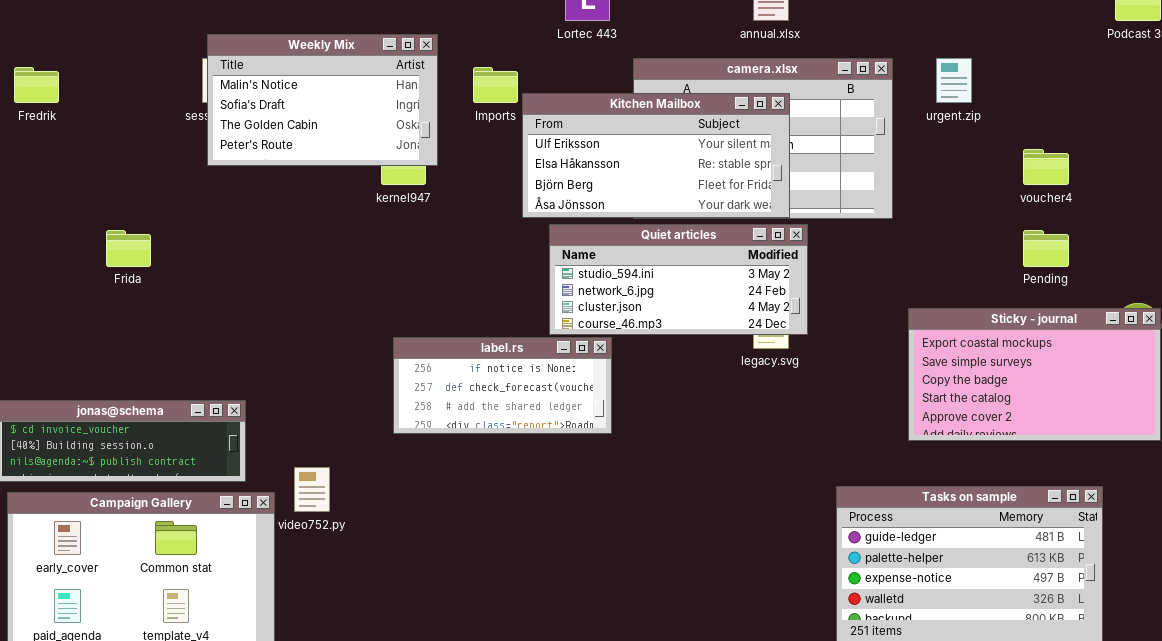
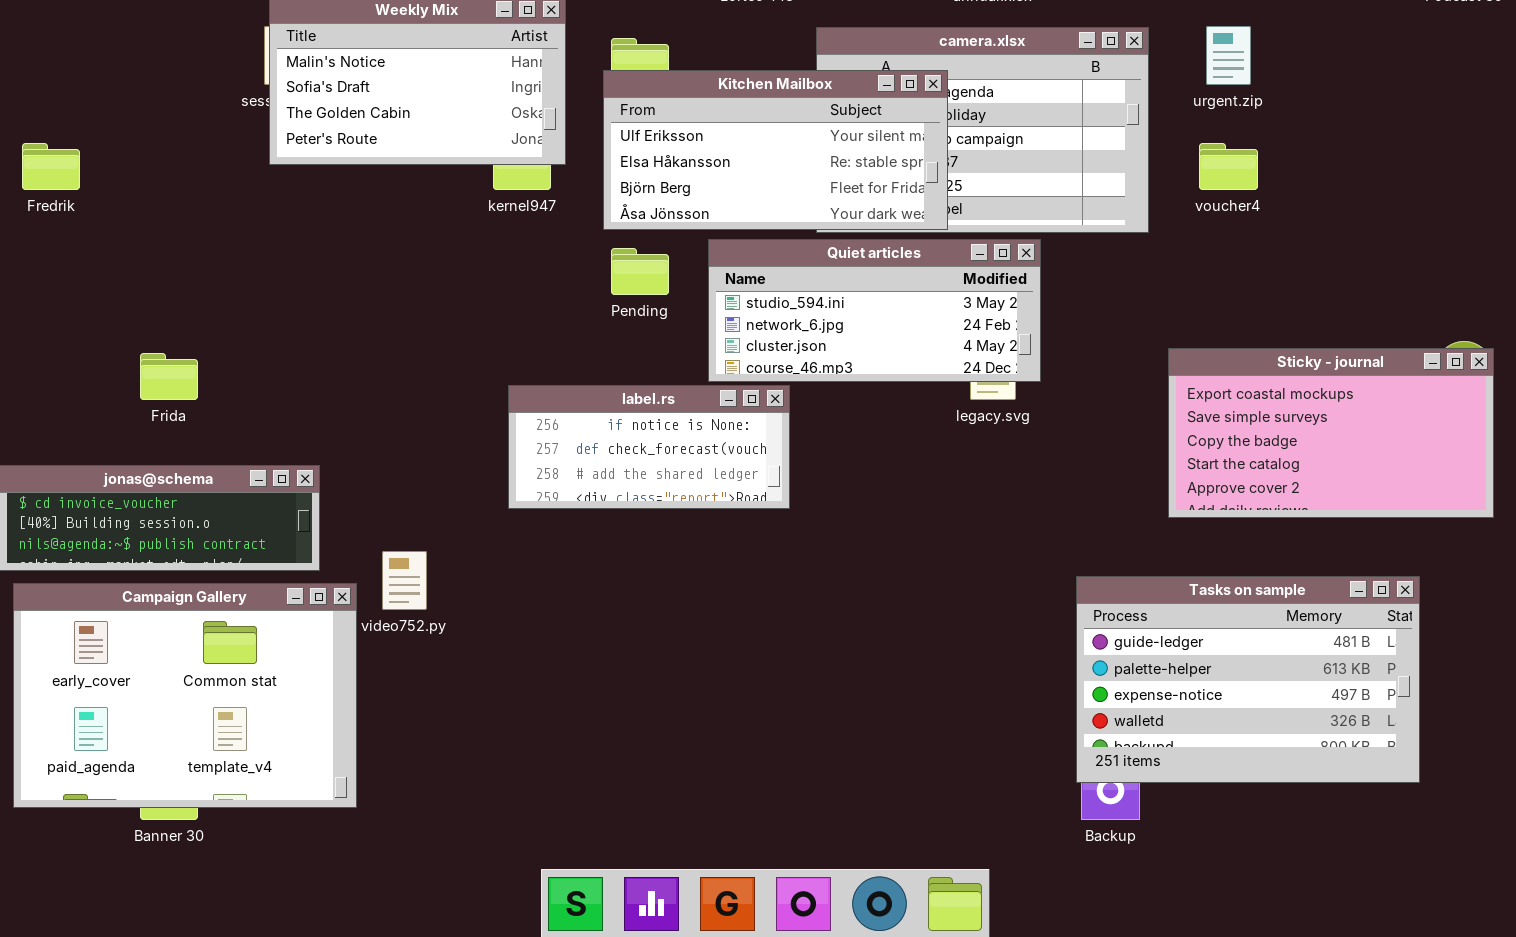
Fredrik: [14,67,59,103] -> [22,143,80,190], moved
Kitchen Mailbox: [522,93,790,218] -> [603,70,948,230], moved
voucher4: [1023,149,1069,185] -> [1199,143,1258,190], moved
Frida: [106,230,151,267] -> [140,353,198,400], moved
Pending: [1023,230,1069,267] -> [611,248,669,295], moved

